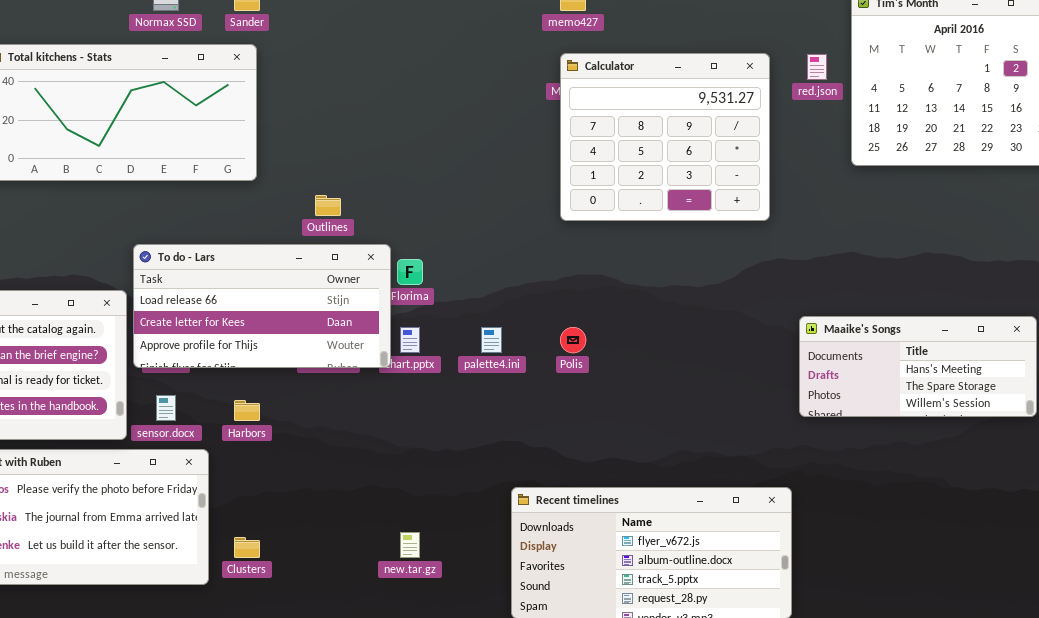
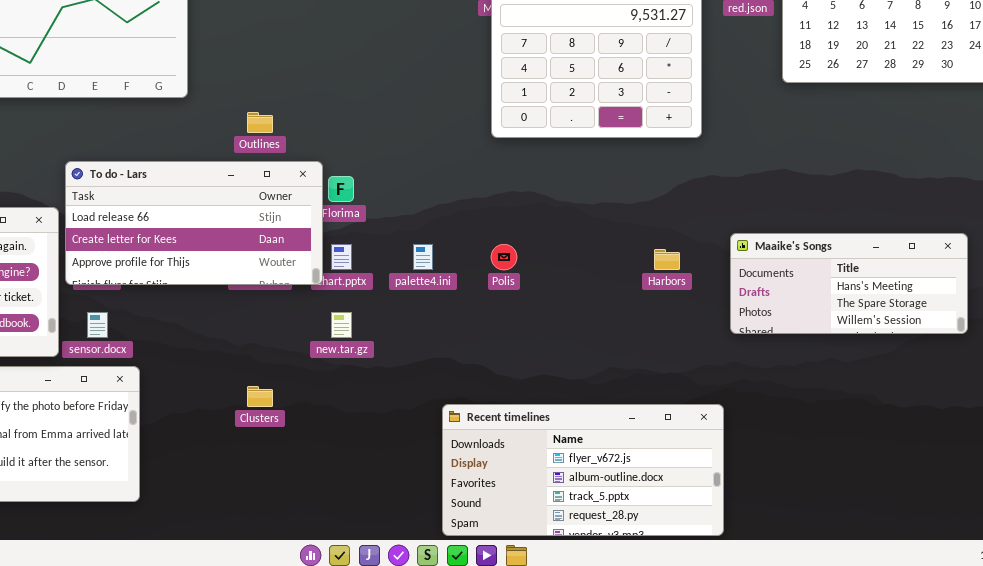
Harbors: [234,400,260,421] -> [654,249,680,270], moved
new.tar.gz: [400,532,420,558] -> [331,312,352,338], moved
Clusters: [234,537,260,558] -> [247,386,273,407], moved

